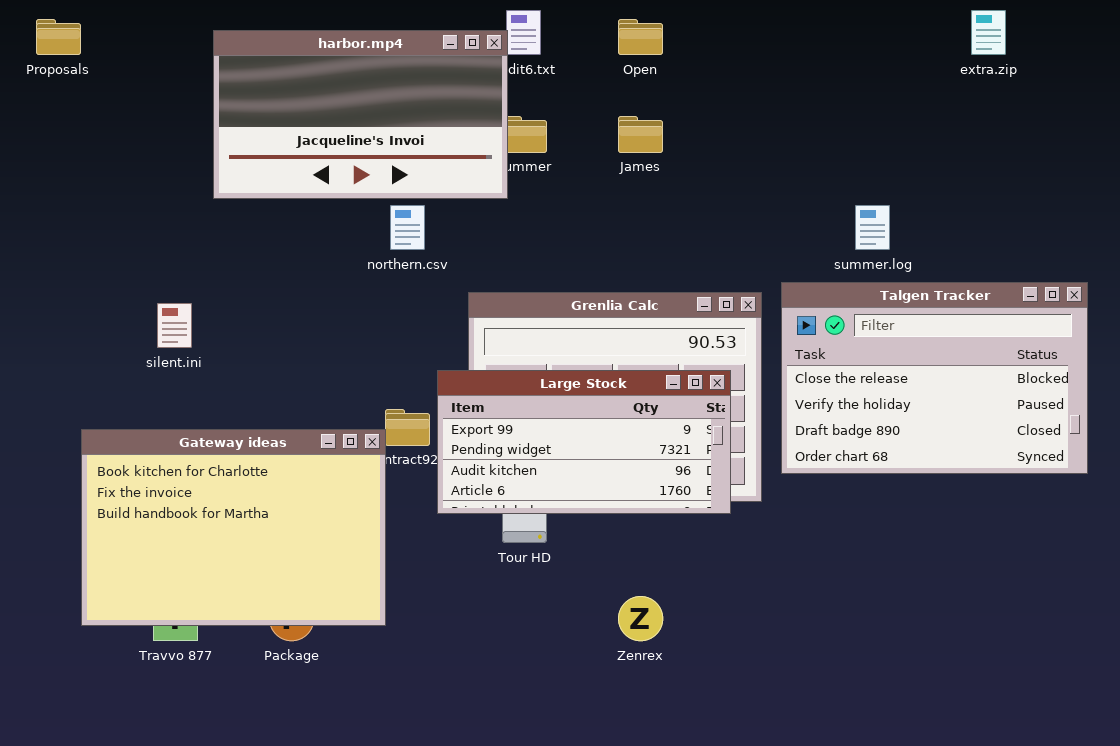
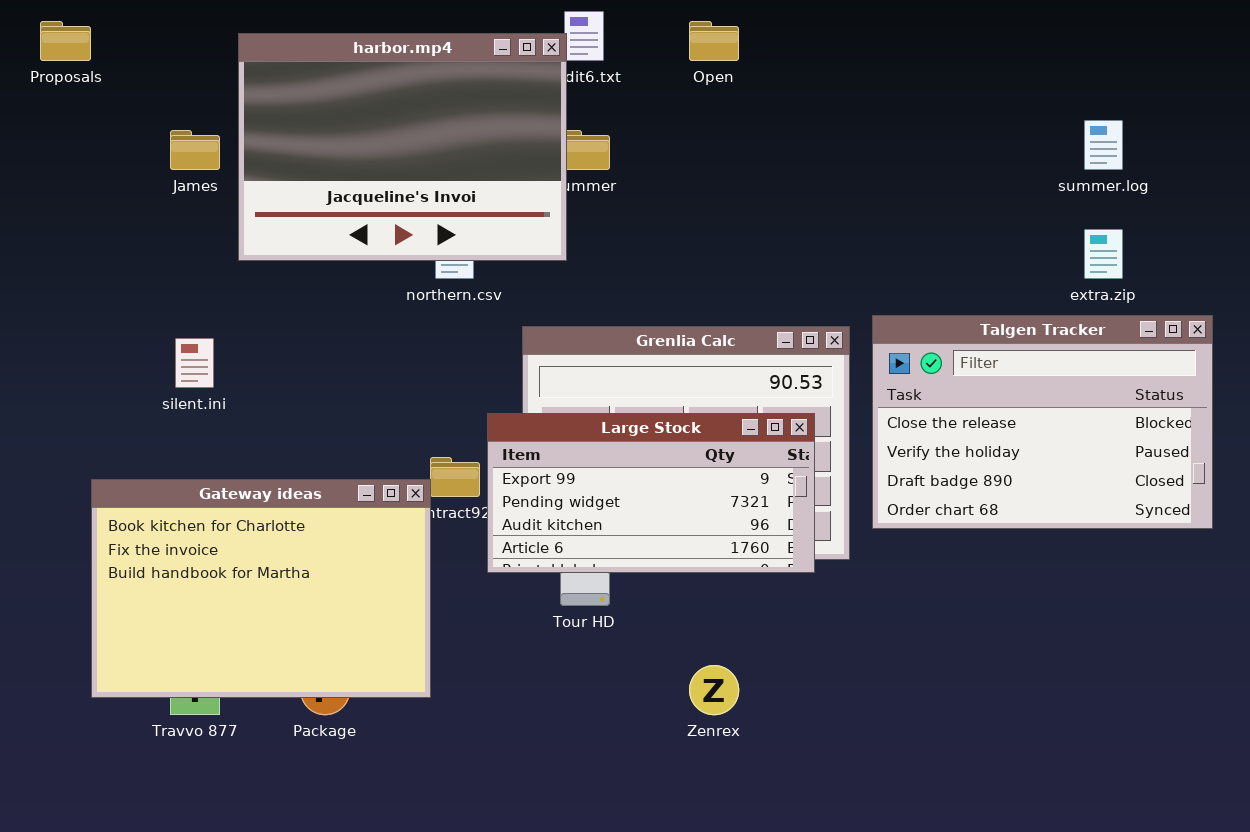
extra.zip: [971,10,1006,55] -> [1084,229,1123,279], moved
harbor.mp4: [213,30,508,199] -> [238,33,567,261], resized
James: [618,116,663,153] -> [170,130,220,170], moved
summer.log: [855,205,890,250] -> [1084,120,1123,170], moved

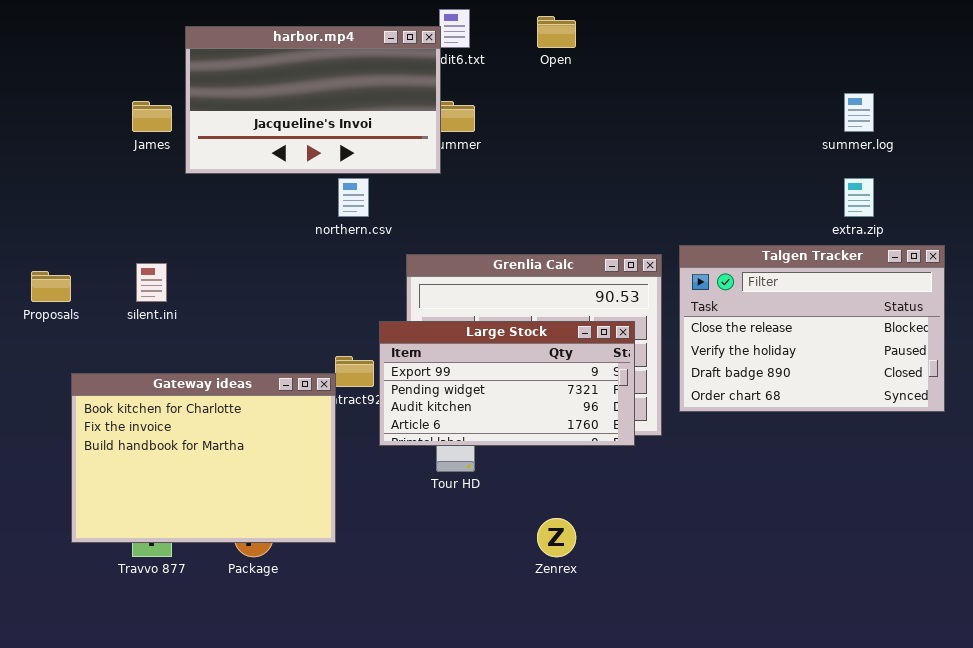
Proposals: [40,21,91,61] -> [31,271,71,302], moved
harbor.mp4: [238,33,567,261] -> [185,26,441,174], resized

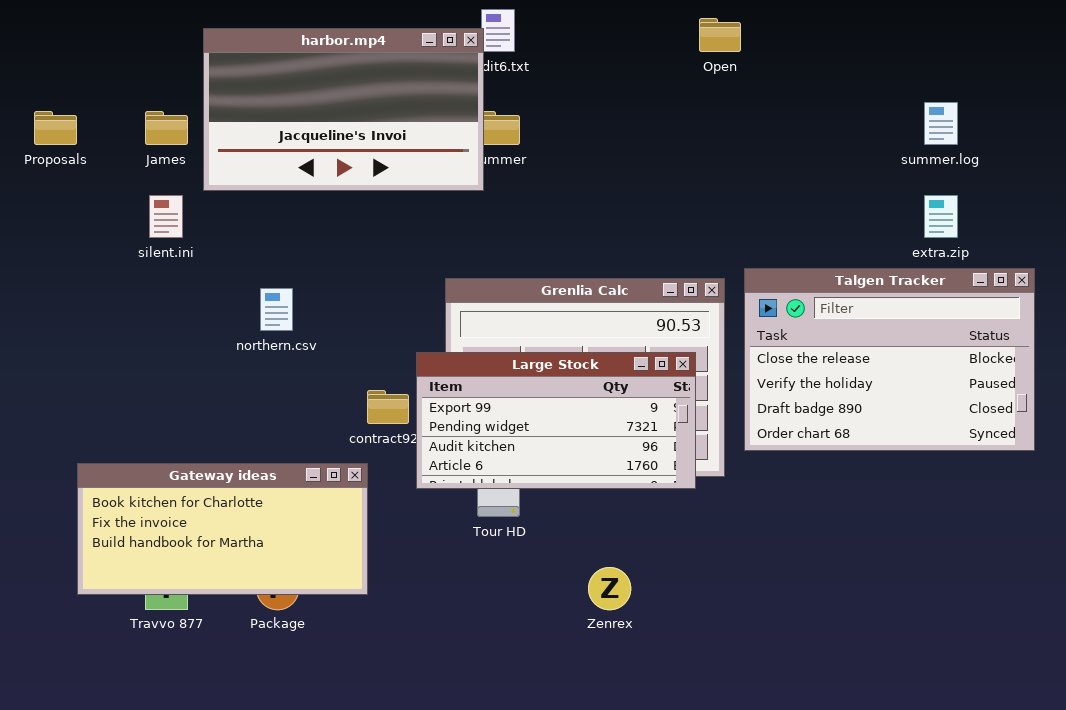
Open: [537,16,576,48] -> [699,18,741,52], moved
northern.csv: [338,178,369,217] -> [260,288,293,331], moved
silent.ini: [136,263,167,302] -> [149,195,183,238], moved
Proposals: [31,271,71,302] -> [34,111,77,145], moved
Gateway ideas: [71,373,336,543] -> [77,463,368,595], resized

